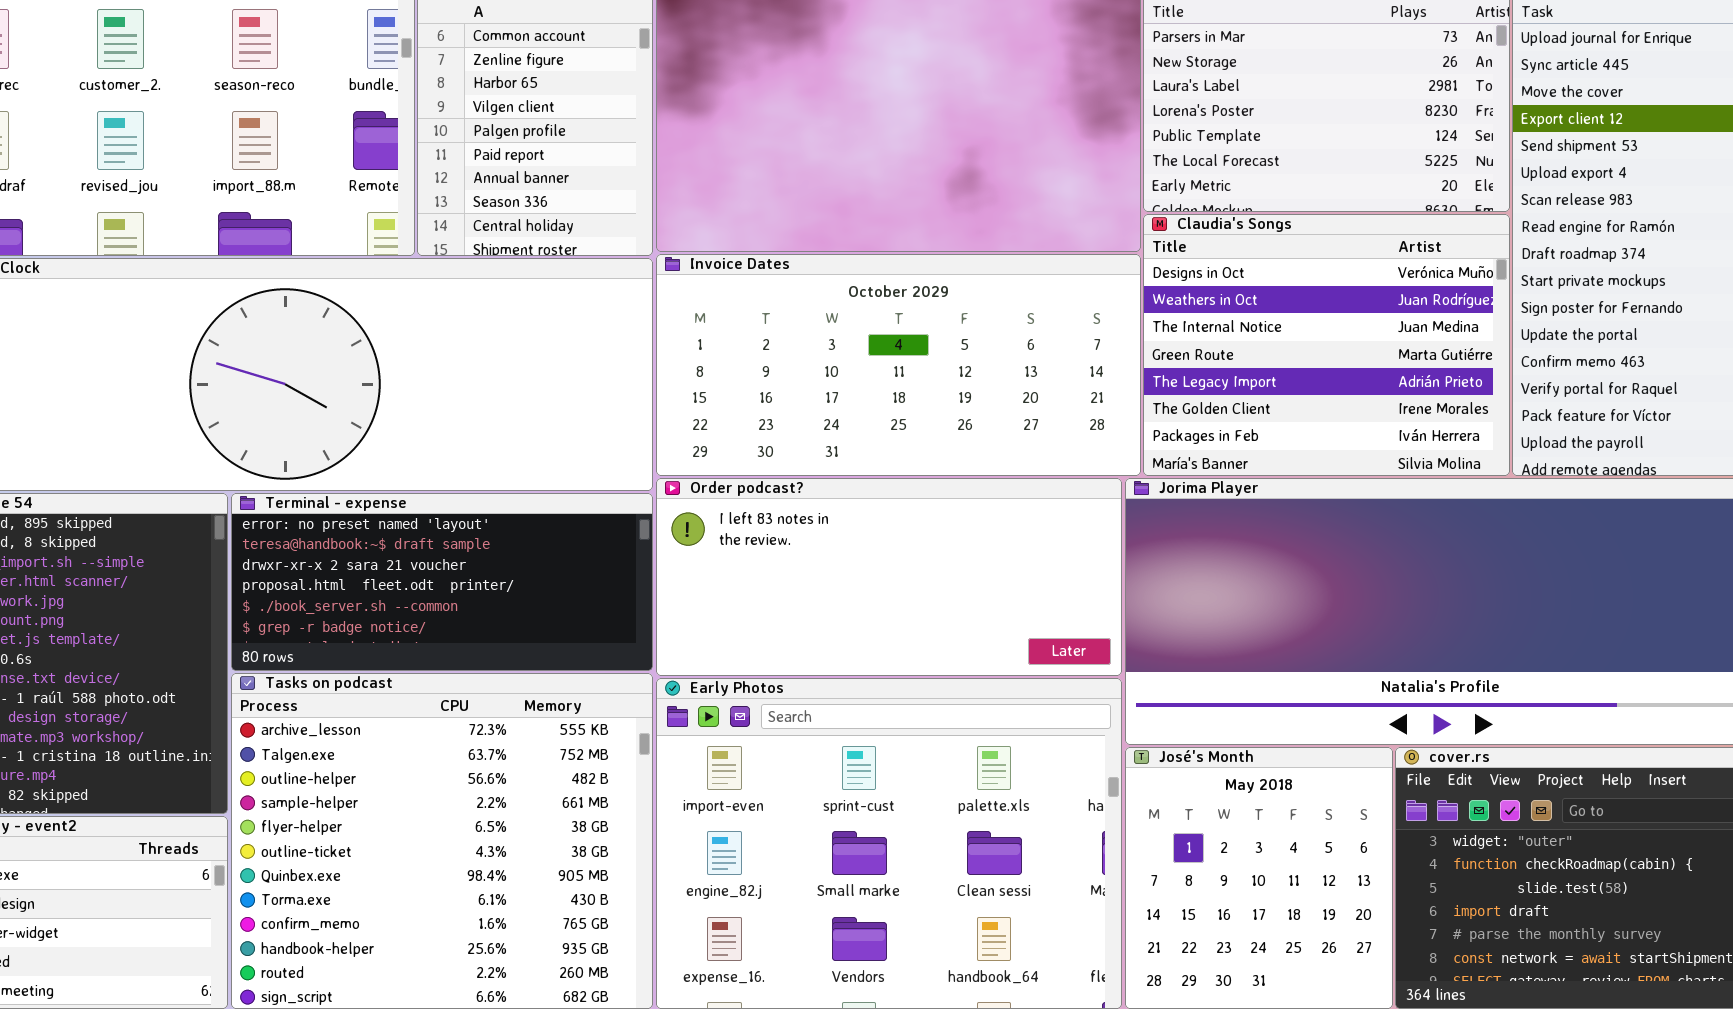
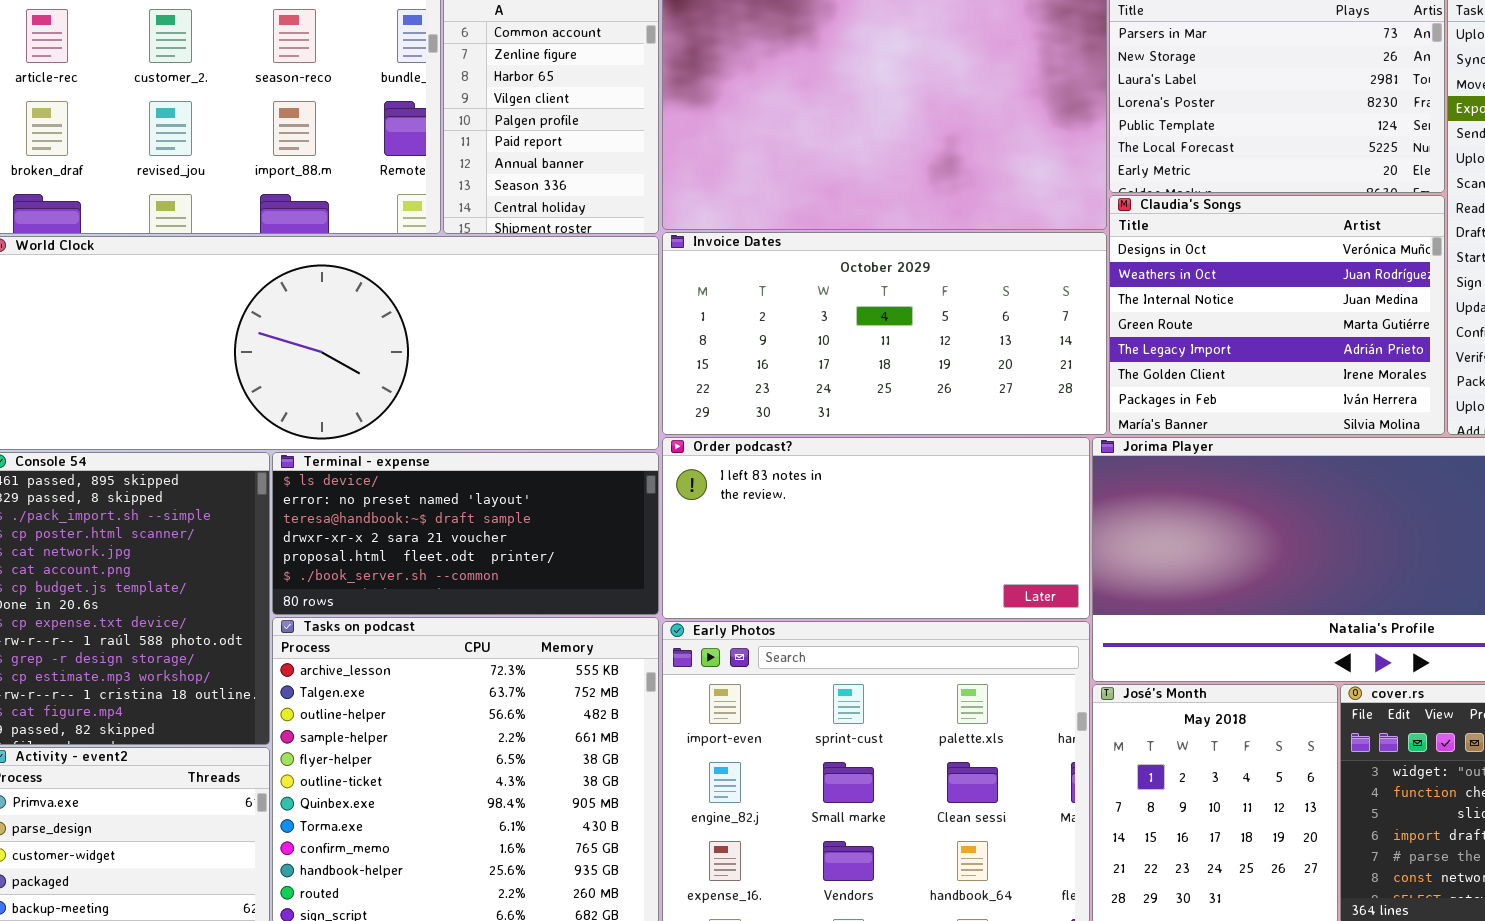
Terminal - expense: [231,493,653,671] -> [272,452,659,615], scrolled up 1 row

